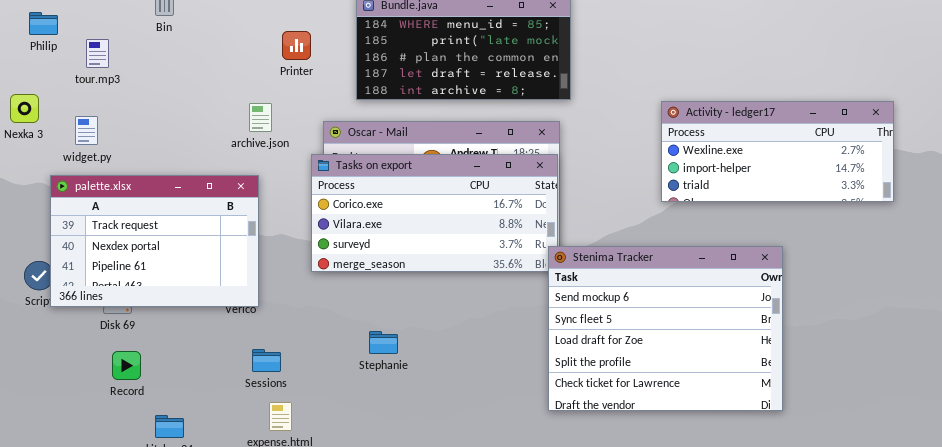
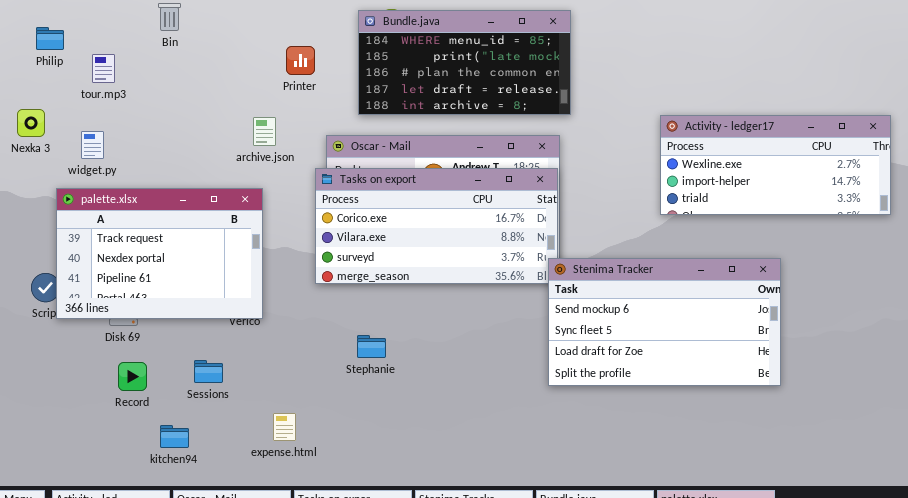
Stenima Tracker: [548,246,783,411] -> [548,258,781,386], resized
Stephanie: [369,331,398,354] -> [357,335,386,358], moved
Sessions: [252,349,281,372] -> [194,360,223,383], moved

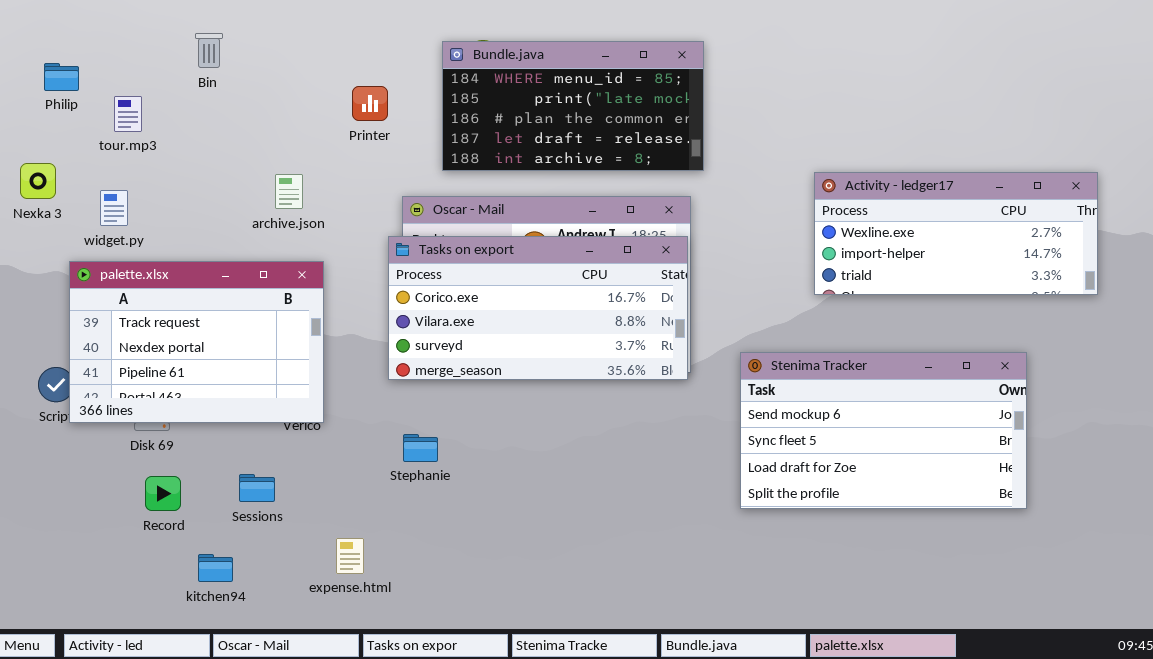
archive.json: [253,117,276,146] -> [275,174,303,209], moved
Stenima Tracker: [548,258,781,386] -> [740,352,1027,509], moved
Stephanie: [357,335,386,358] -> [403,434,438,462], moved

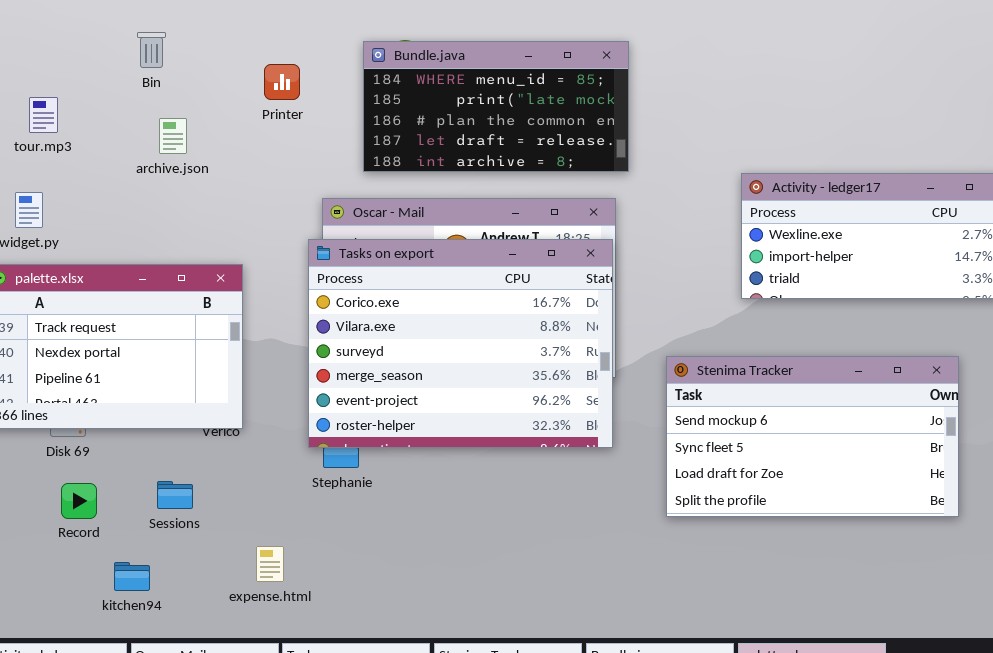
Bin: [195,33,223,68] -> [137,32,166,68], moved
Printer: [352,86,388,121] -> [264,64,300,100], moved
archive.json: [275,174,303,209] -> [159,118,187,154], moved
Tasks on export: [388,236,688,380] -> [308,239,613,448], resized

